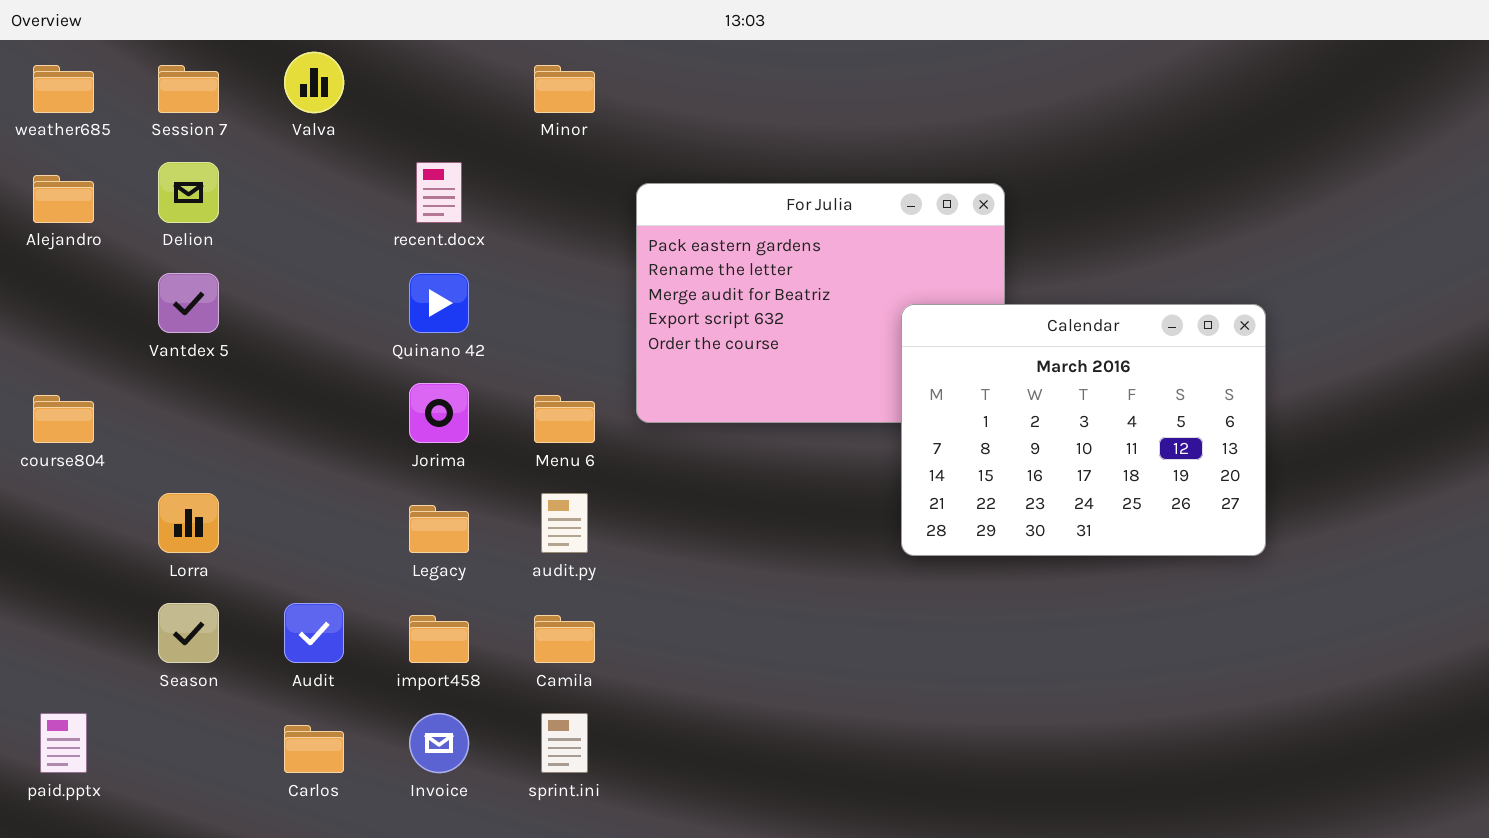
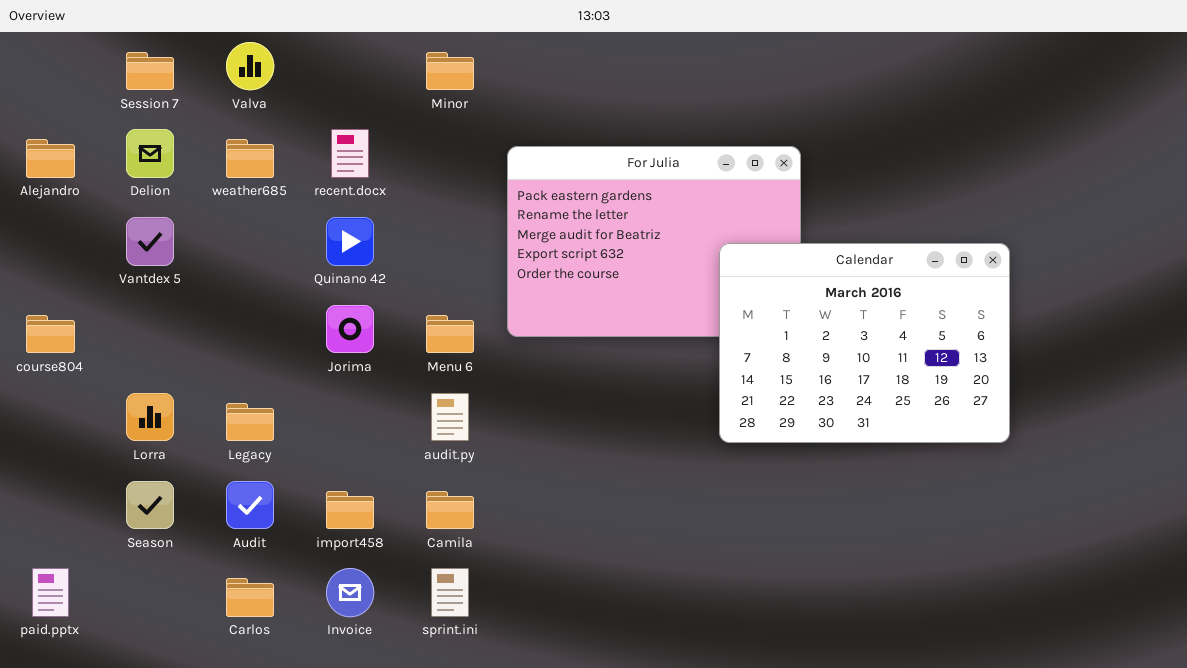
weather685: [33,65,94,113] -> [226,139,274,178], moved
Legacy: [409,505,469,553] -> [226,403,274,441], moved

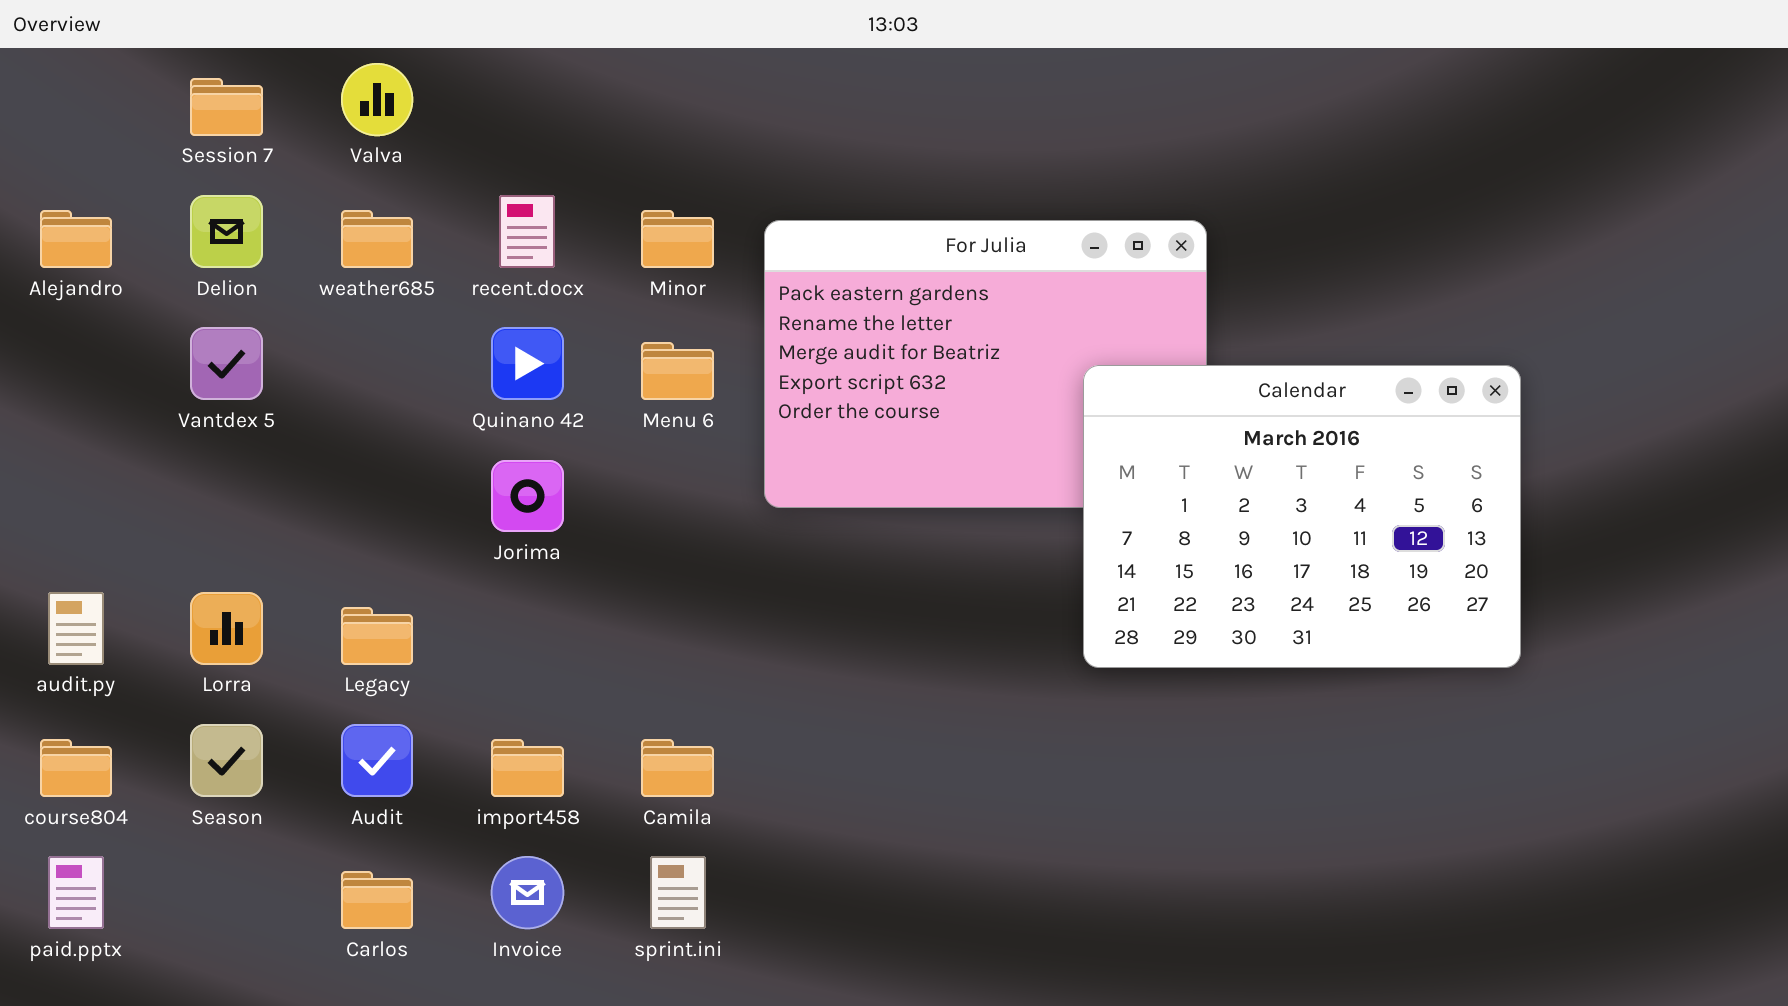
Minor: [426,52,474,90] -> [641,210,714,268], moved
course804: [26,315,75,353] -> [40,739,112,797], moved
Menu 6: [426,315,474,353] -> [641,342,714,400], moved
audit.py: [431,393,469,441] -> [48,592,104,665], moved

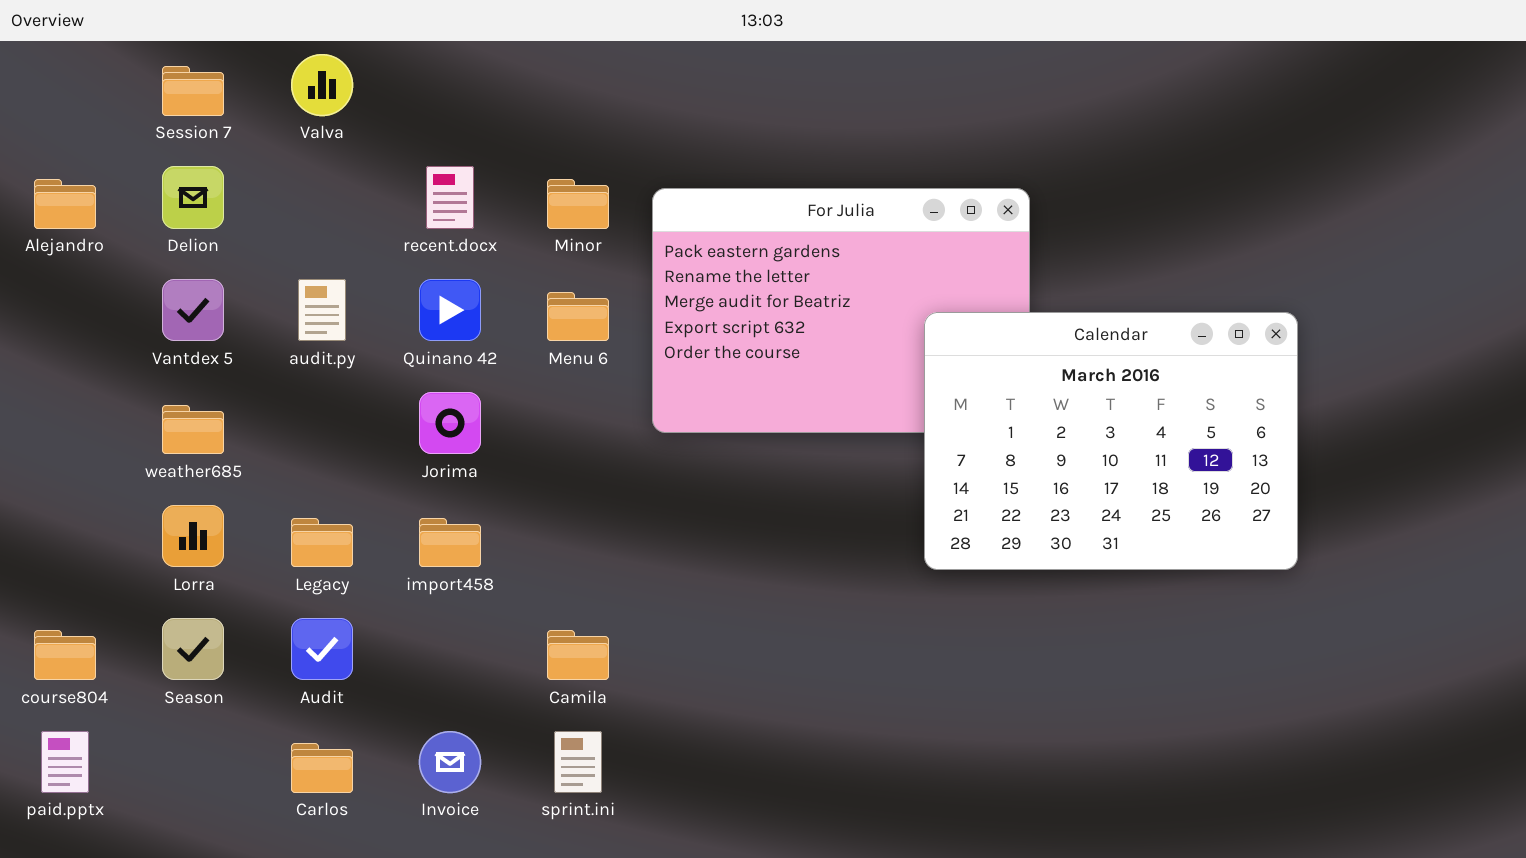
weather685: [341,210,413,268] -> [162,405,224,454], moved
audit.py: [48,592,104,665] -> [298,279,346,341], moved
import458: [491,739,564,797] -> [419,518,481,567], moved

